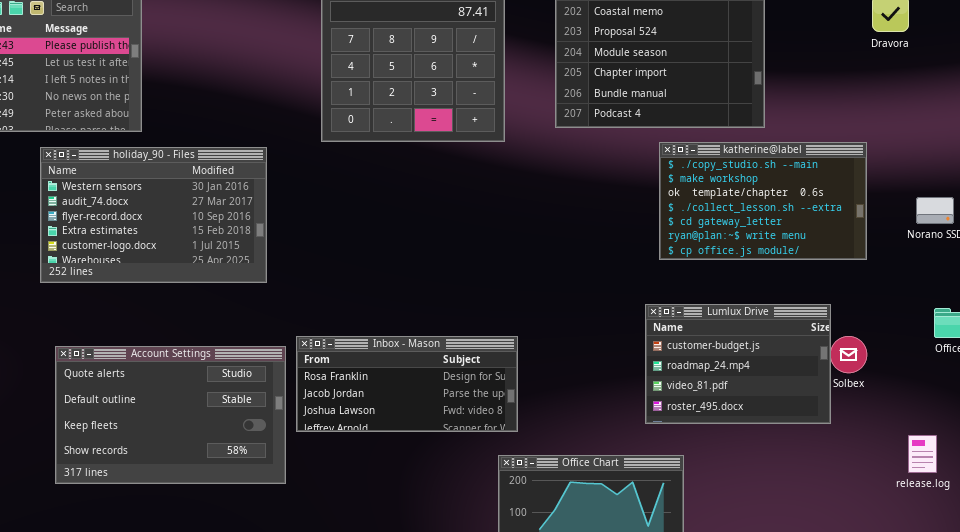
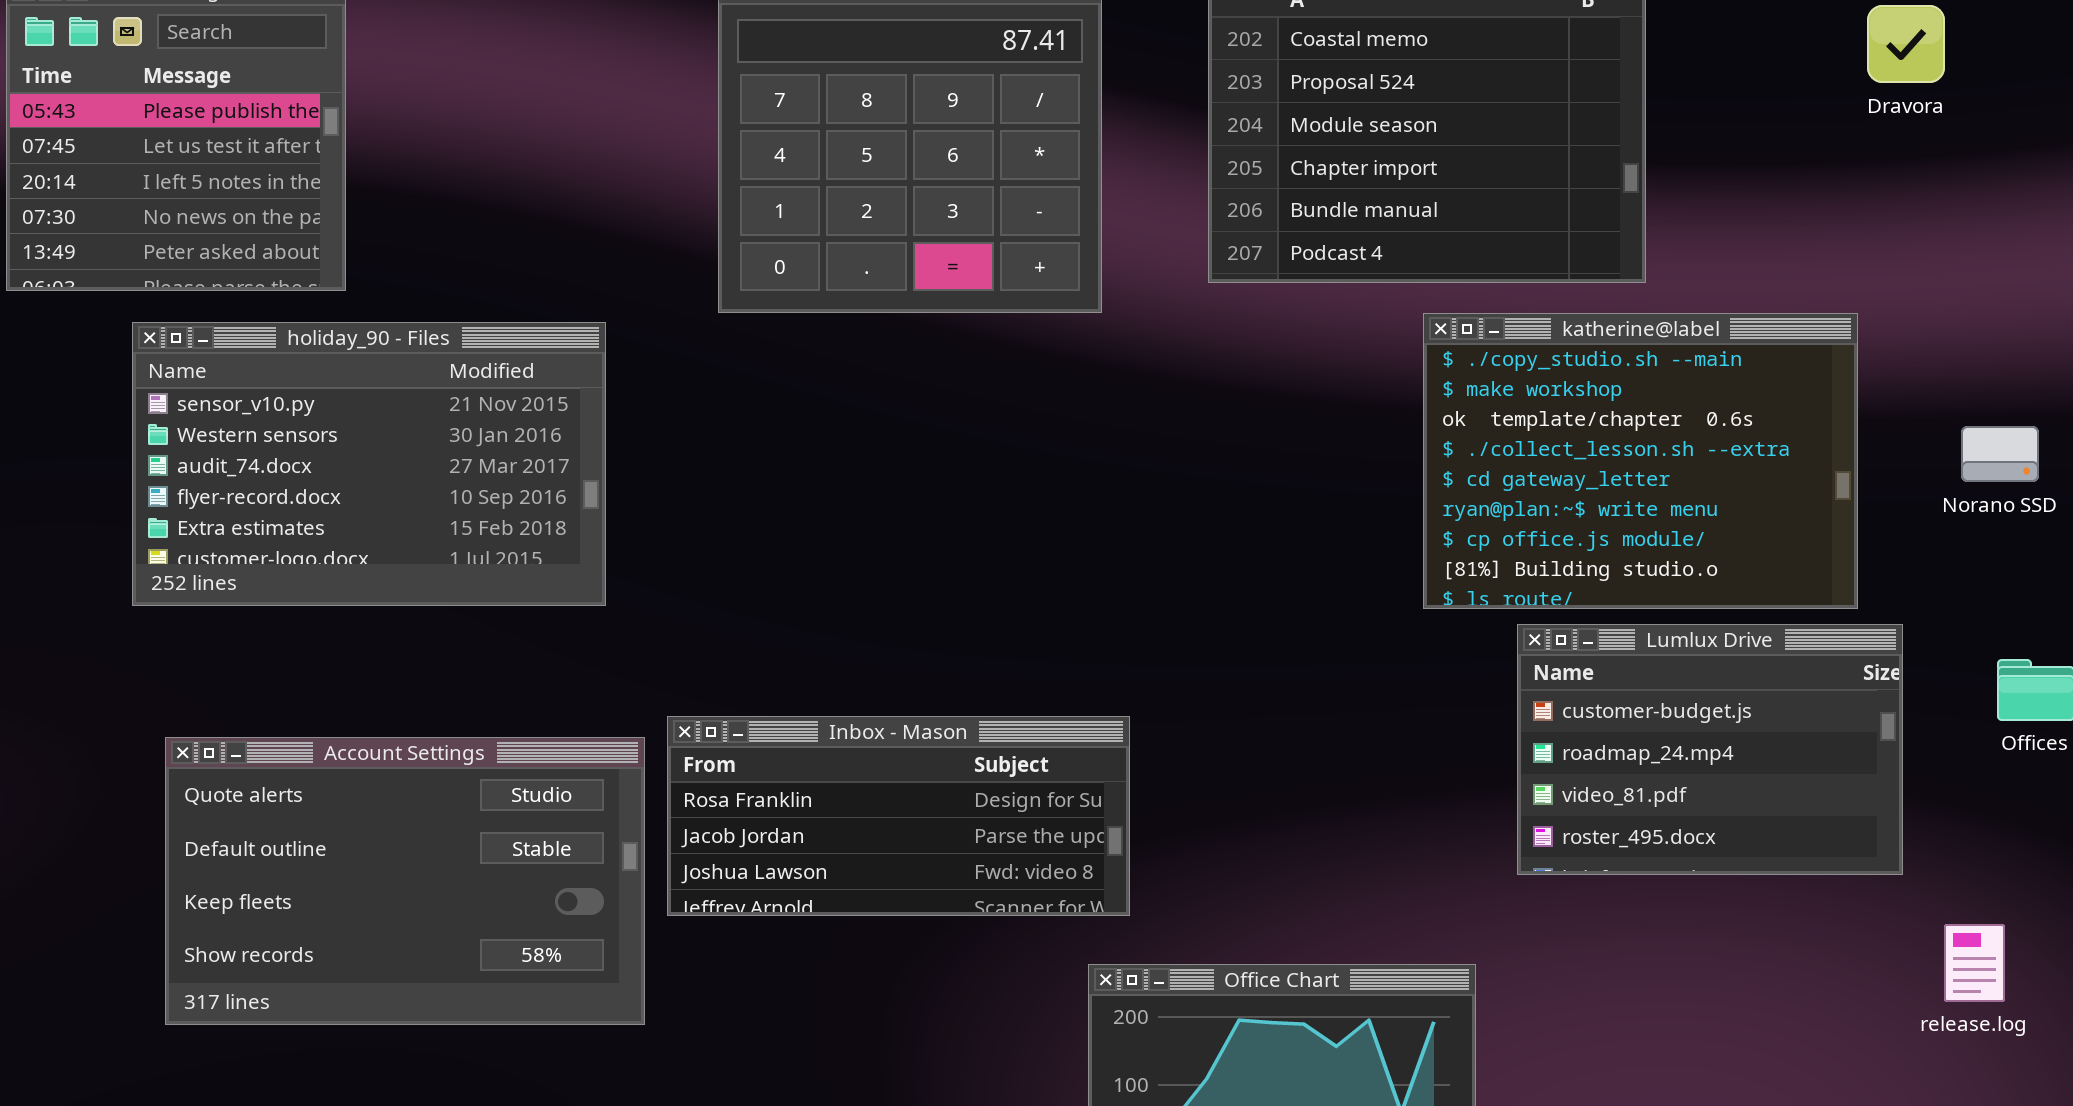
katherine@label: [659,142,867,260] -> [1423,313,1858,609], resized
holiday_90 - Files: [40,147,267,283] -> [132,322,606,606], scrolled up 1 row
Lumlux Drive: [645,304,831,424] -> [1517,624,1903,875], moved

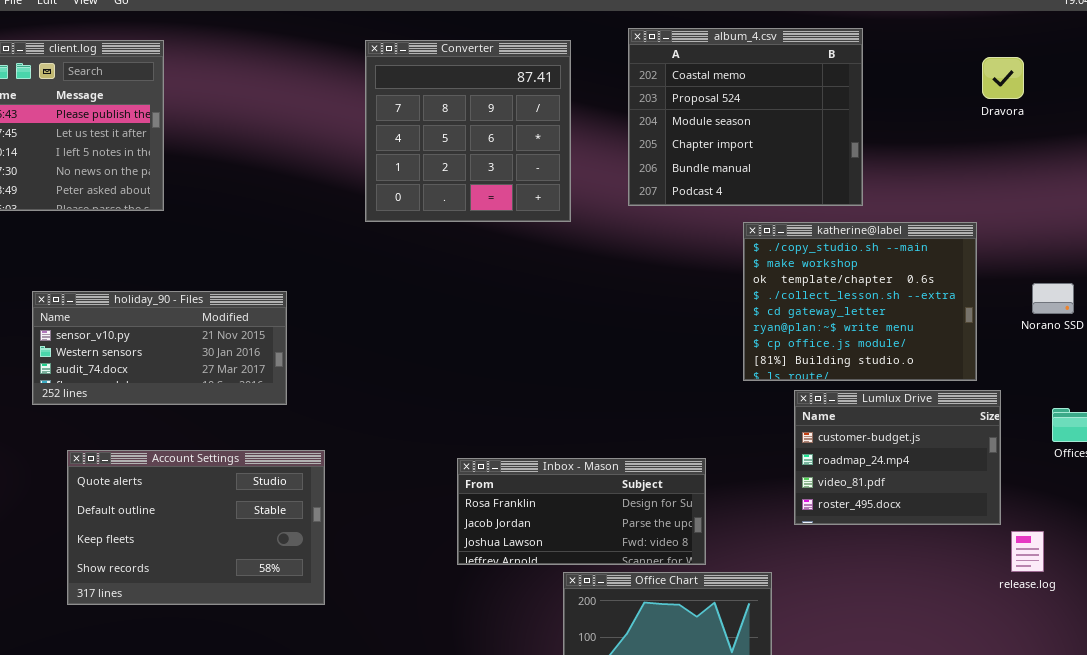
holiday_90 - Files: [132,322,606,606] -> [32,291,287,405], moved, resized
Inbox - Mason: [667,716,1130,916] -> [457,458,706,565], moved
release.log: [1944,924,2005,1002] -> [1011,531,1044,572], moved

